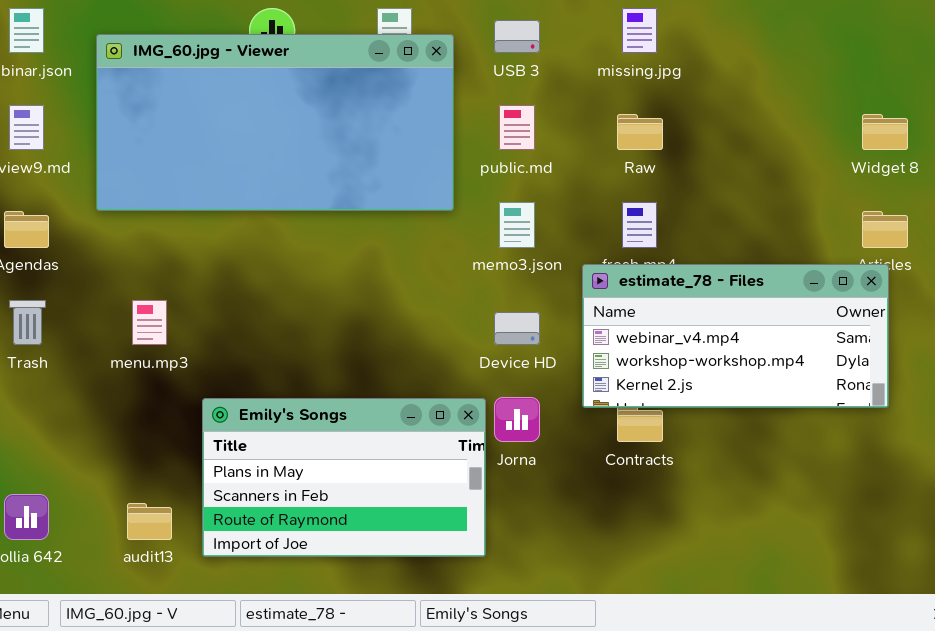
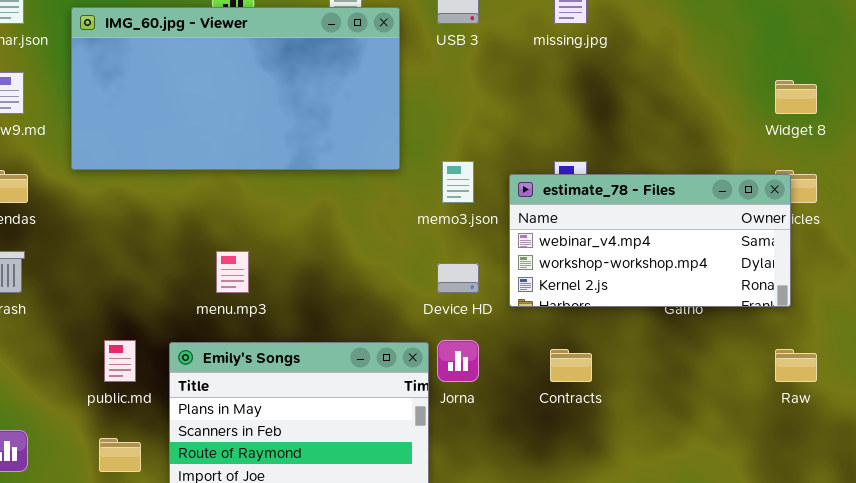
public.md: [499,105,535,150] -> [104,340,136,382], moved
Raw: [617,114,663,150] -> [775,349,817,382], moved
estimate_78 - Files: [582,264,889,408] -> [509,174,791,307], moved
menu.mp3: [132,300,167,345] -> [216,251,249,293], moved

